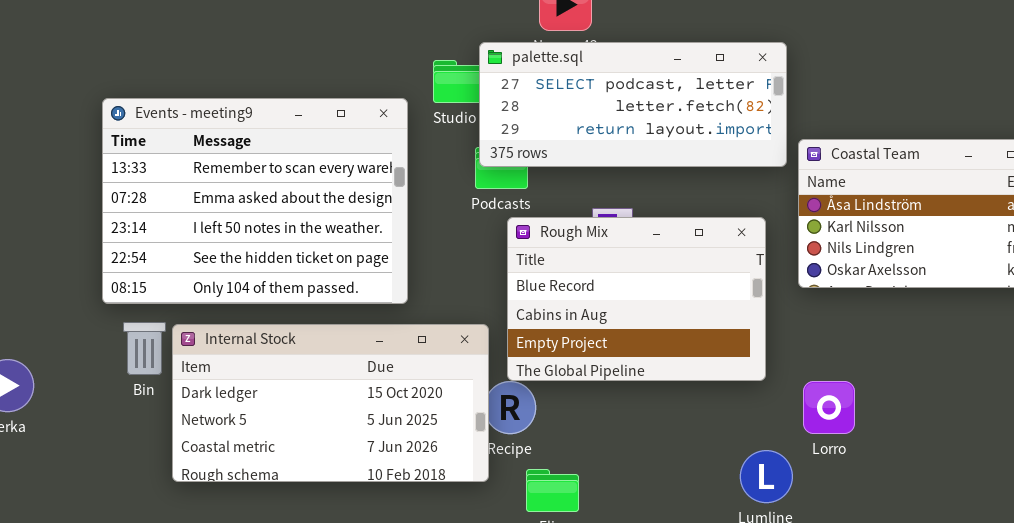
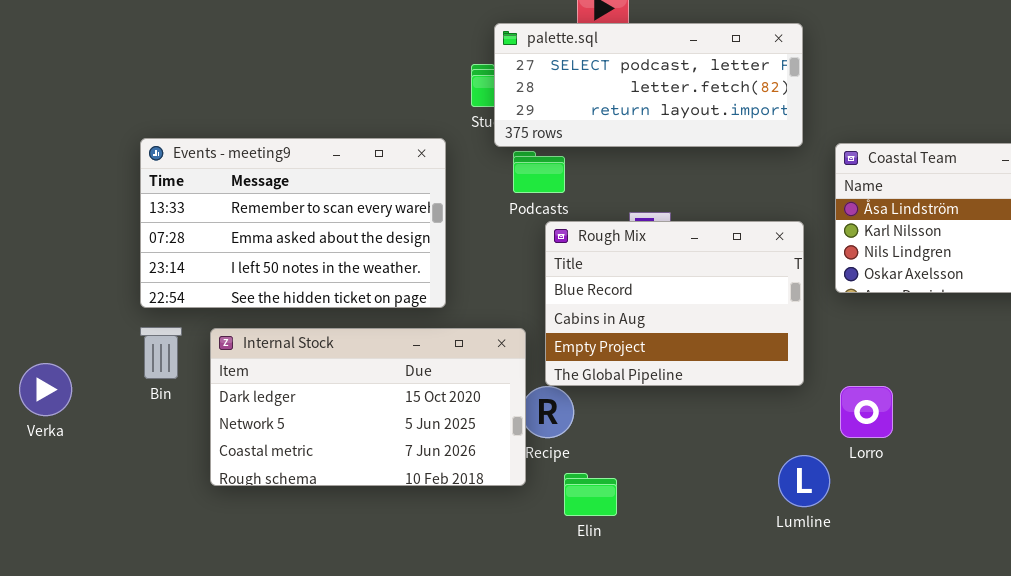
palette.sql: [479,42,787,167] -> [494,23,803,147], moved
Events - meeting9: [102,98,408,304] -> [140,138,446,308], resized
Bin: [123,322,166,375] -> [140,327,182,379], moved

